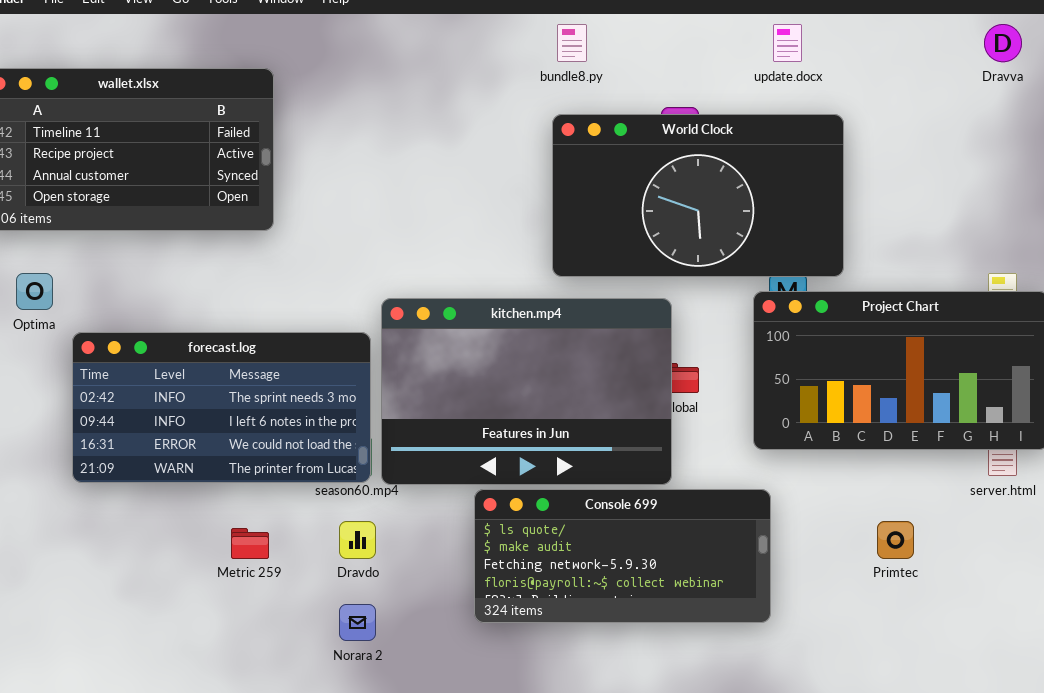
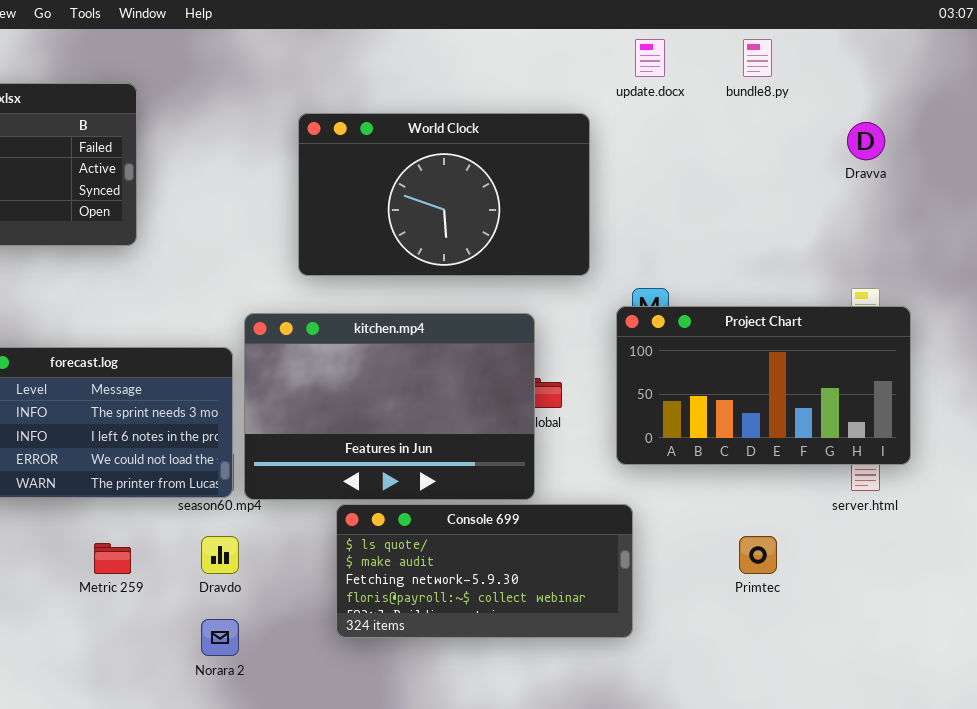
bundle8.py: [557,24,587,62] -> [743,39,772,77], moved
Dravva: [984,24,1022,62] -> [847,122,885,160], moved
World Clock: [552,114,844,277] -> [298,113,590,276], moved

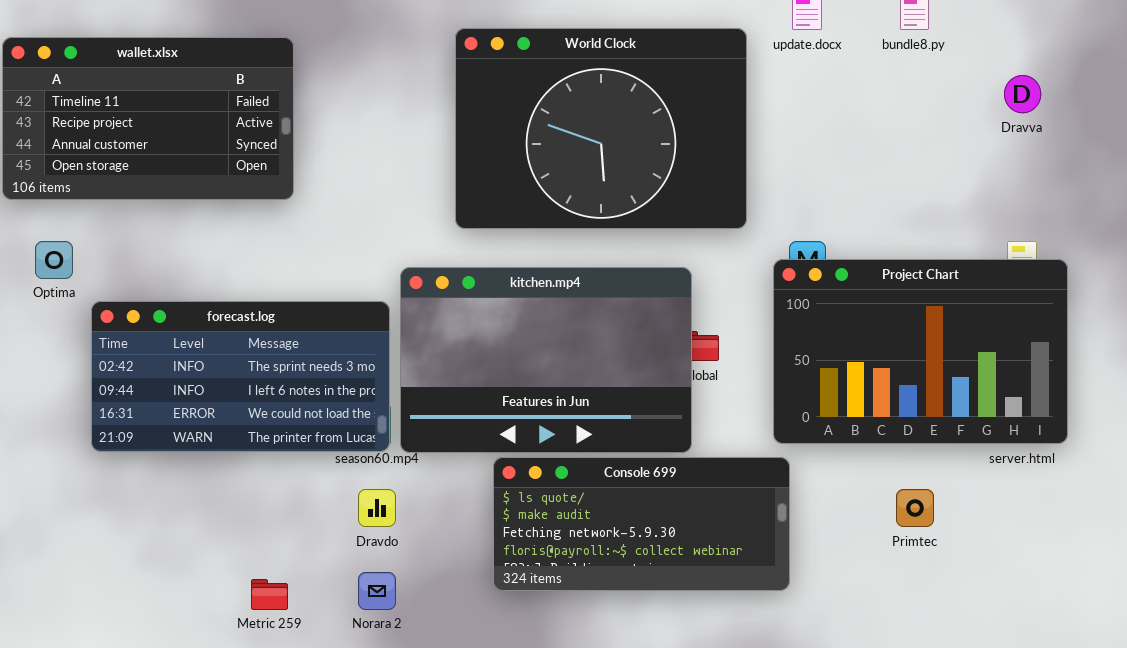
World Clock: [298,113,590,276] -> [455,28,747,229], resized
Project Chart: [616,306,911,465] -> [773,259,1068,444], resized
Metric 259: [94,543,131,574] -> [251,579,288,610], moved

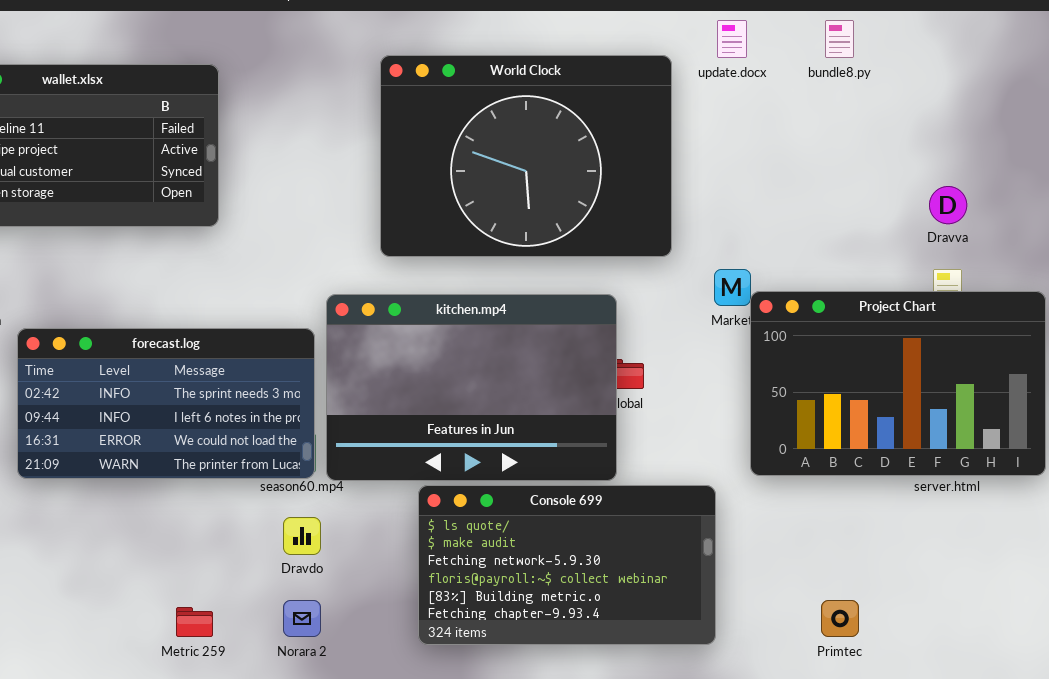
Dravva: [1004,75,1041,113] -> [929,186,967,224], moved
Project Chart: [773,259,1068,444] -> [750,291,1046,476], moved
Console 699: [493,457,790,591] -> [418,485,716,645], resized
Primtec: [896,489,934,527] -> [821,600,859,637], moved

